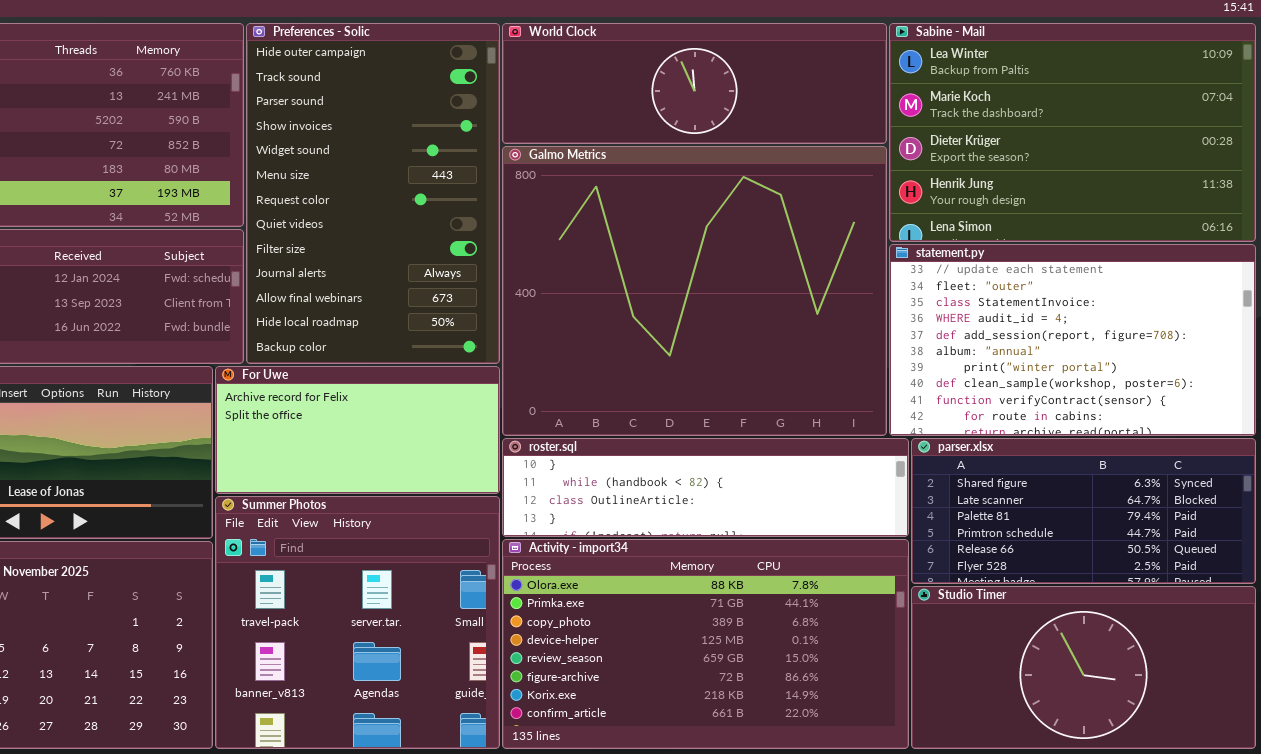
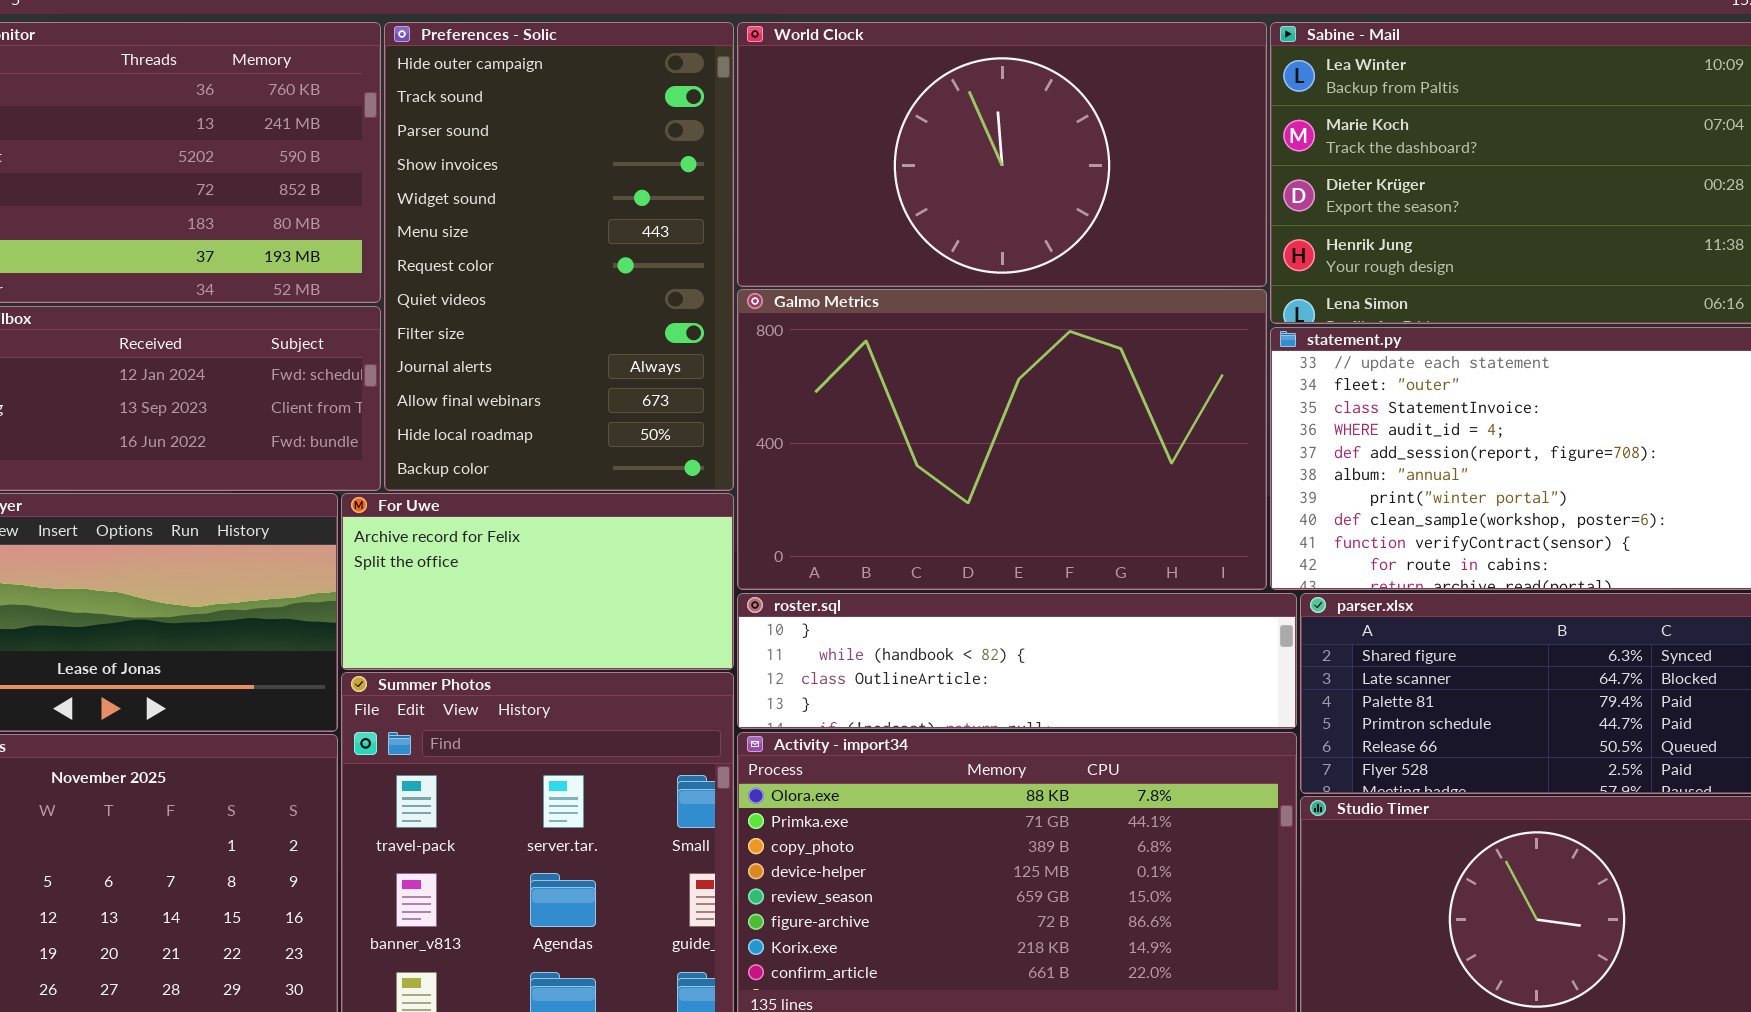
World Clock: [502,23,887,144] -> [737,22,1267,287], resized
Galmo Metrics: [502,146,887,436] -> [737,289,1267,590], resized

